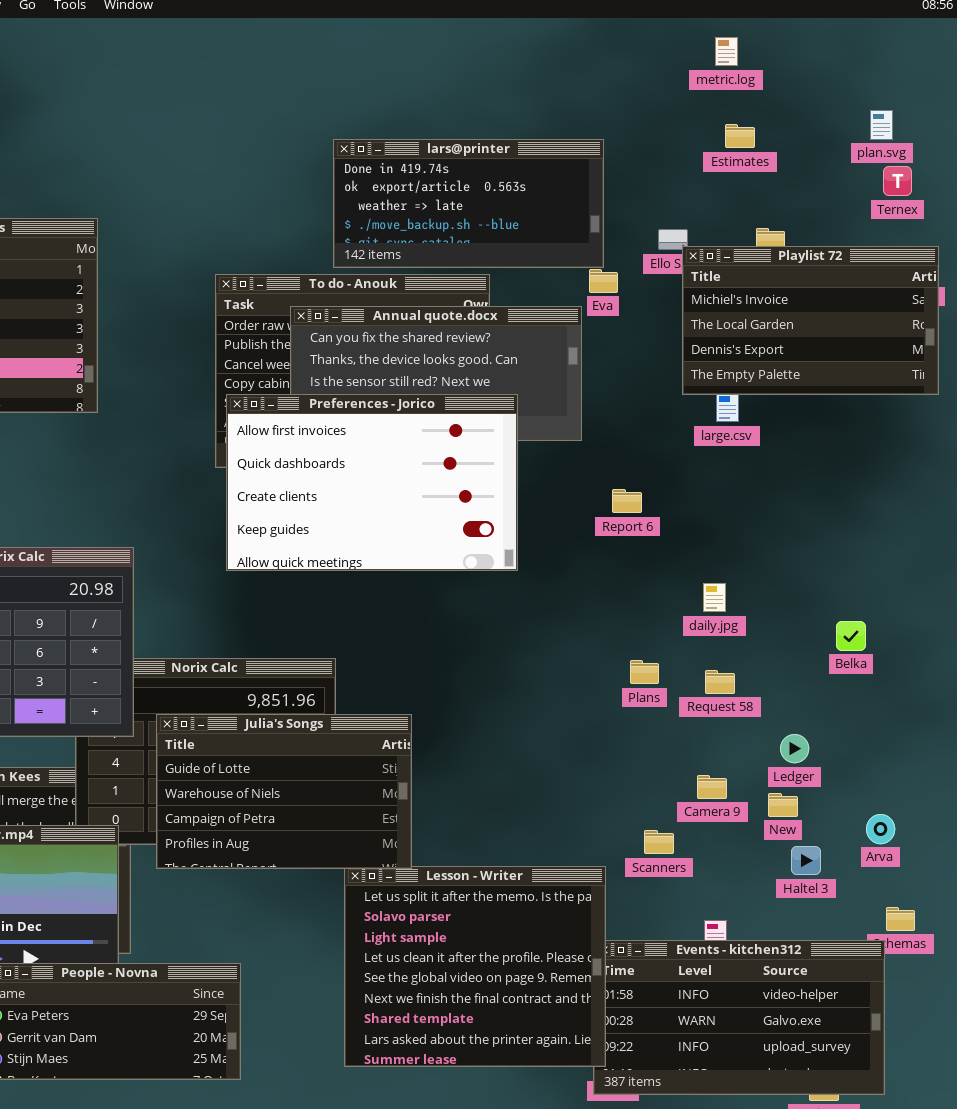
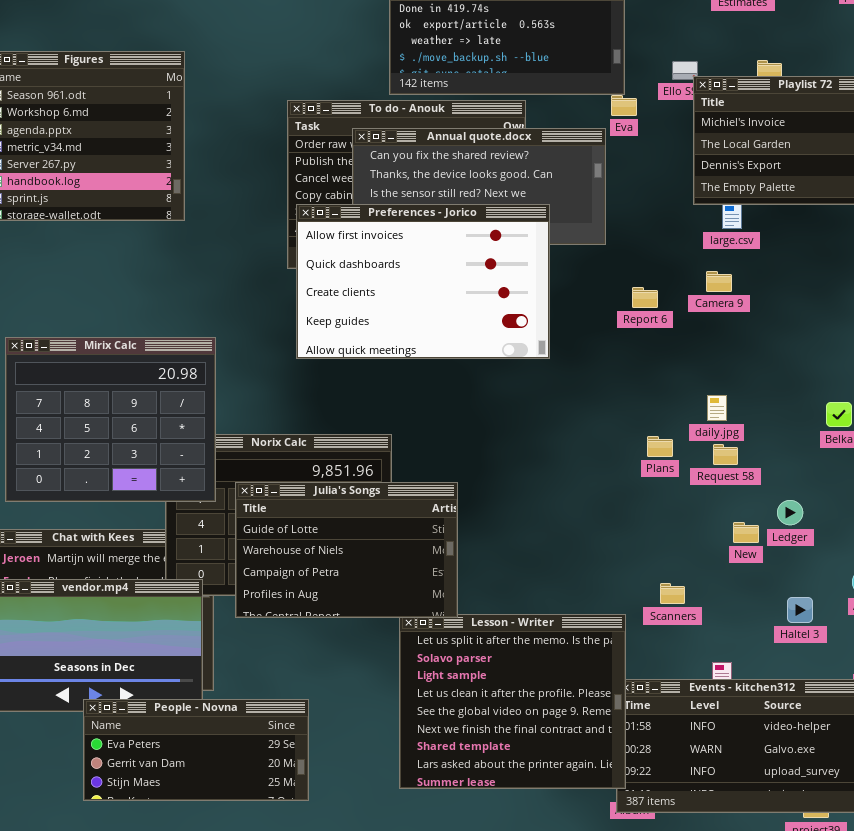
daily.jpg: [703,583,726,612] -> [707,395,727,421], moved
Camera 9: [697,775,727,799] -> [706,271,732,292], moved
New: [768,793,798,817] -> [733,522,759,543], moved

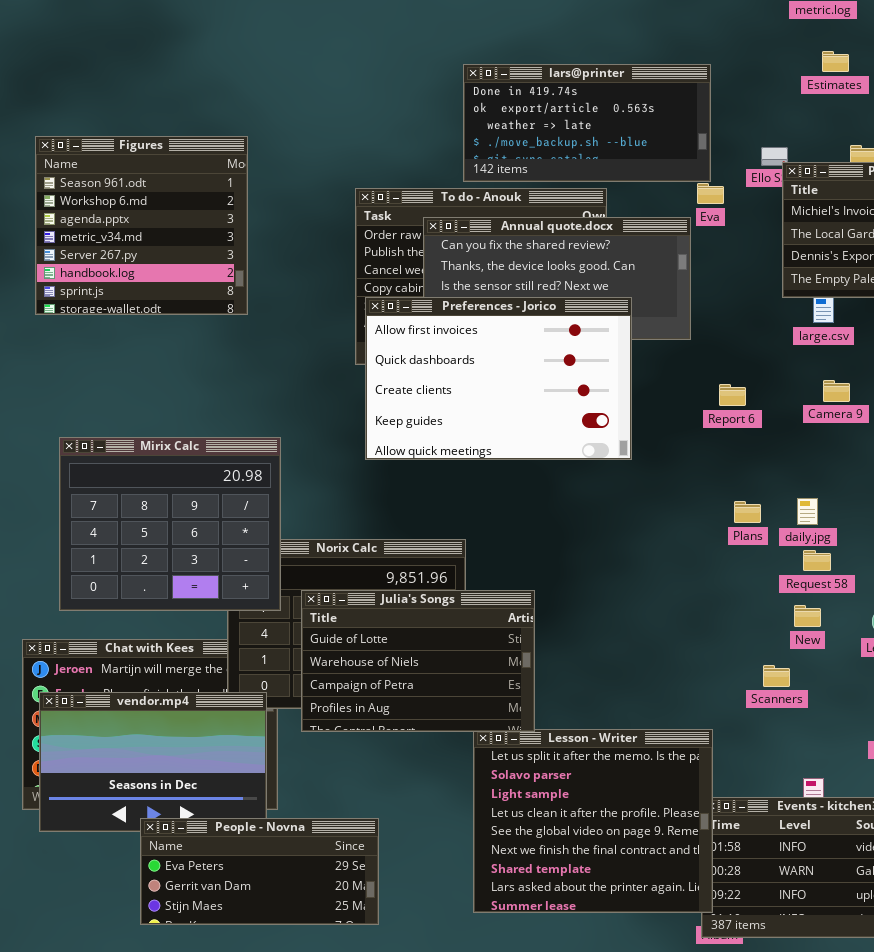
Camera 9: [706,271,732,292] -> [823,380,850,402], moved
Plans: [647,436,673,457] -> [734,501,761,523], moved
New: [733,522,759,543] -> [794,605,821,627], moved
Scanners: [660,583,685,604] -> [763,665,790,687], moved

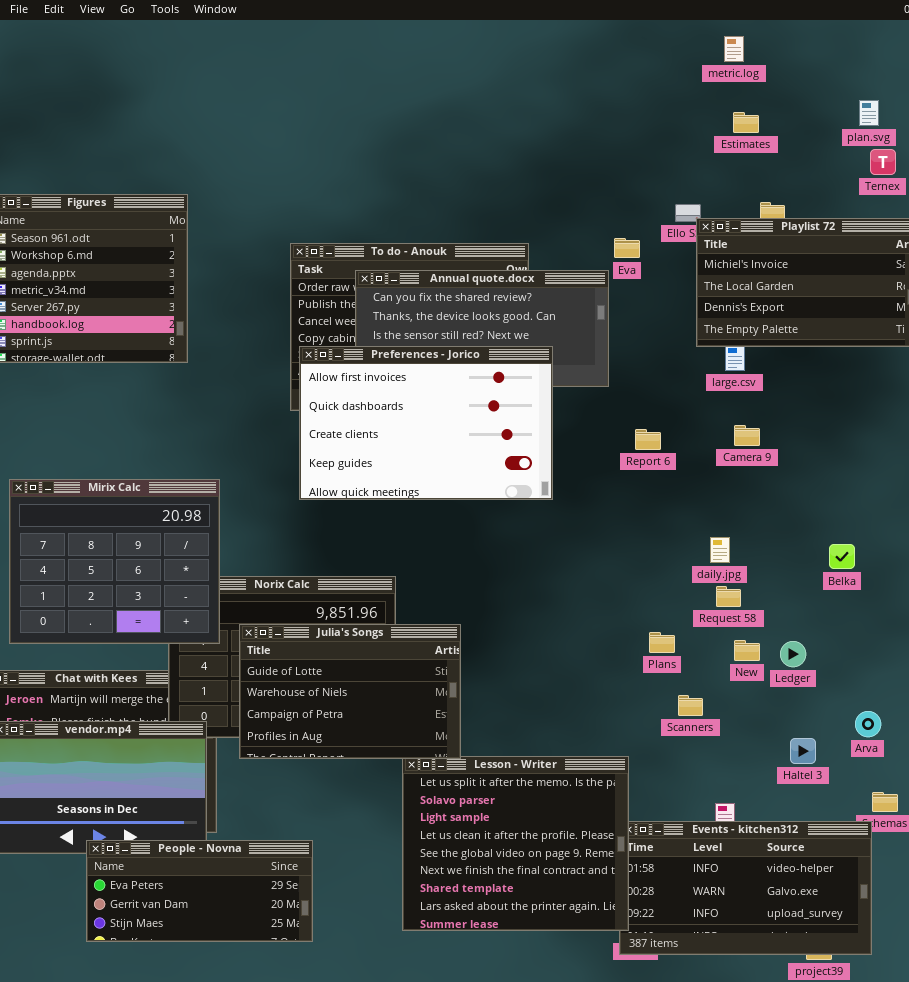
lars@printer: [463,64,711,182] -> none, closed
Plans: [734,501,761,523] -> [649,632,675,653], moved
New: [794,605,821,627] -> [734,640,760,661], moved

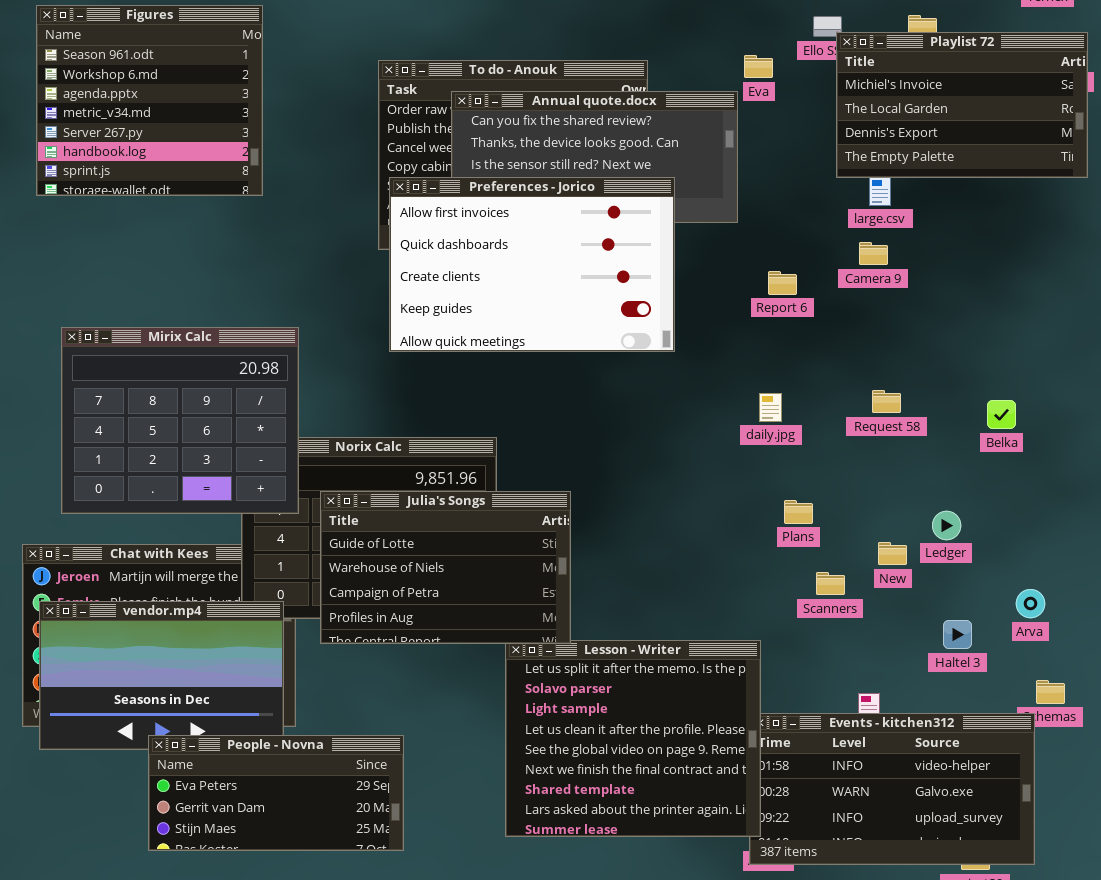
Camera 9: [734,425,760,446] -> [859,242,888,265], moved
daily.jpg: [710,537,730,563] -> [759,393,782,422], moved
Request 58: [716,586,741,607] -> [872,390,901,413], moved
New: [734,640,760,661] -> [878,542,907,565], moved

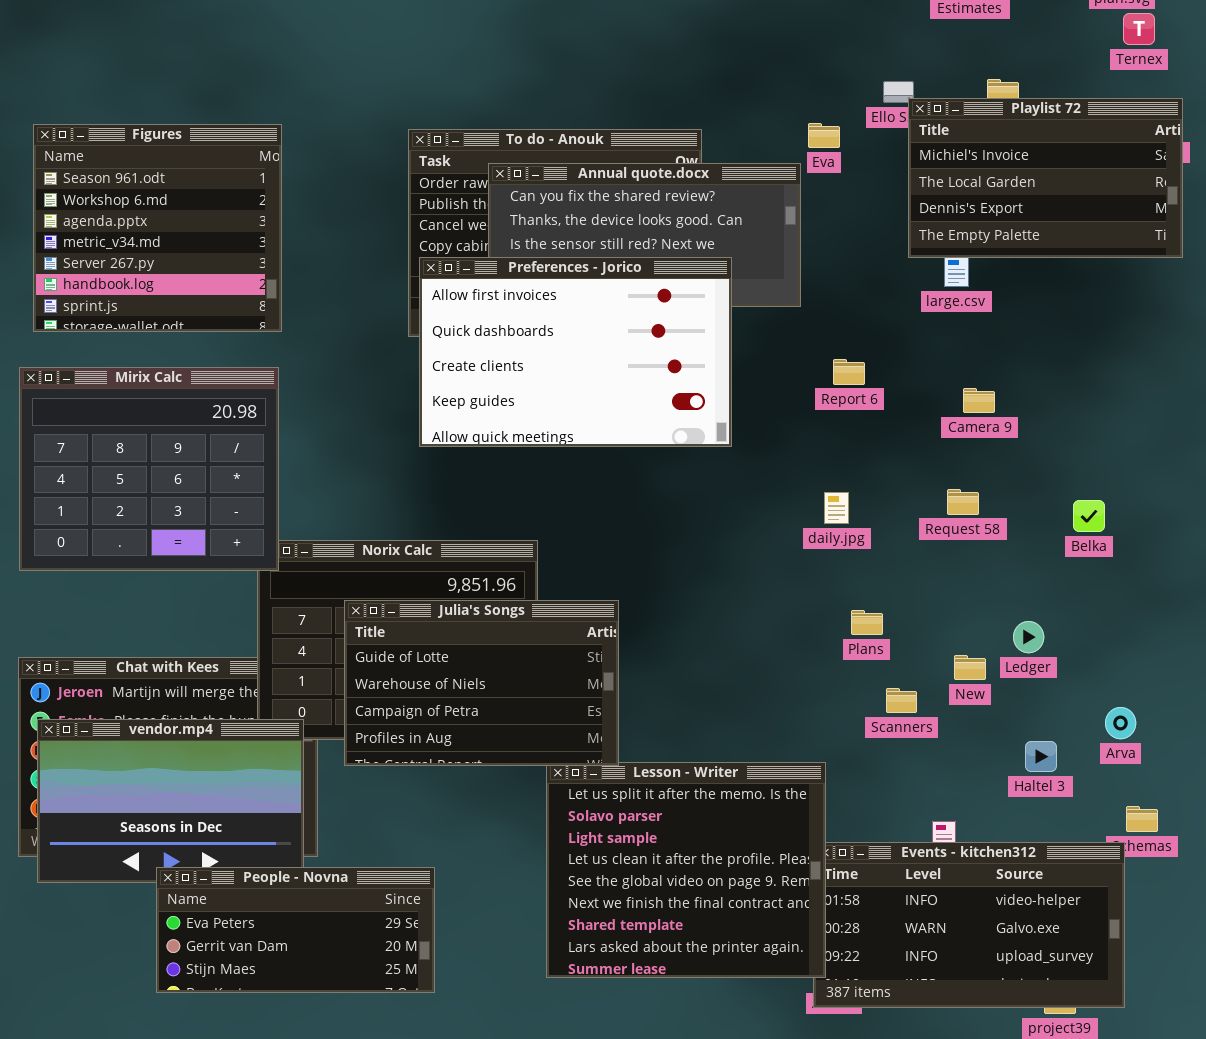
Figures: [36,5,263,196] -> [33,124,282,332], moved
Camera 9: [859,242,888,265] -> [963,388,995,413], moved
Mirix Calc: [61,327,299,514] -> [19,367,279,571], moved

